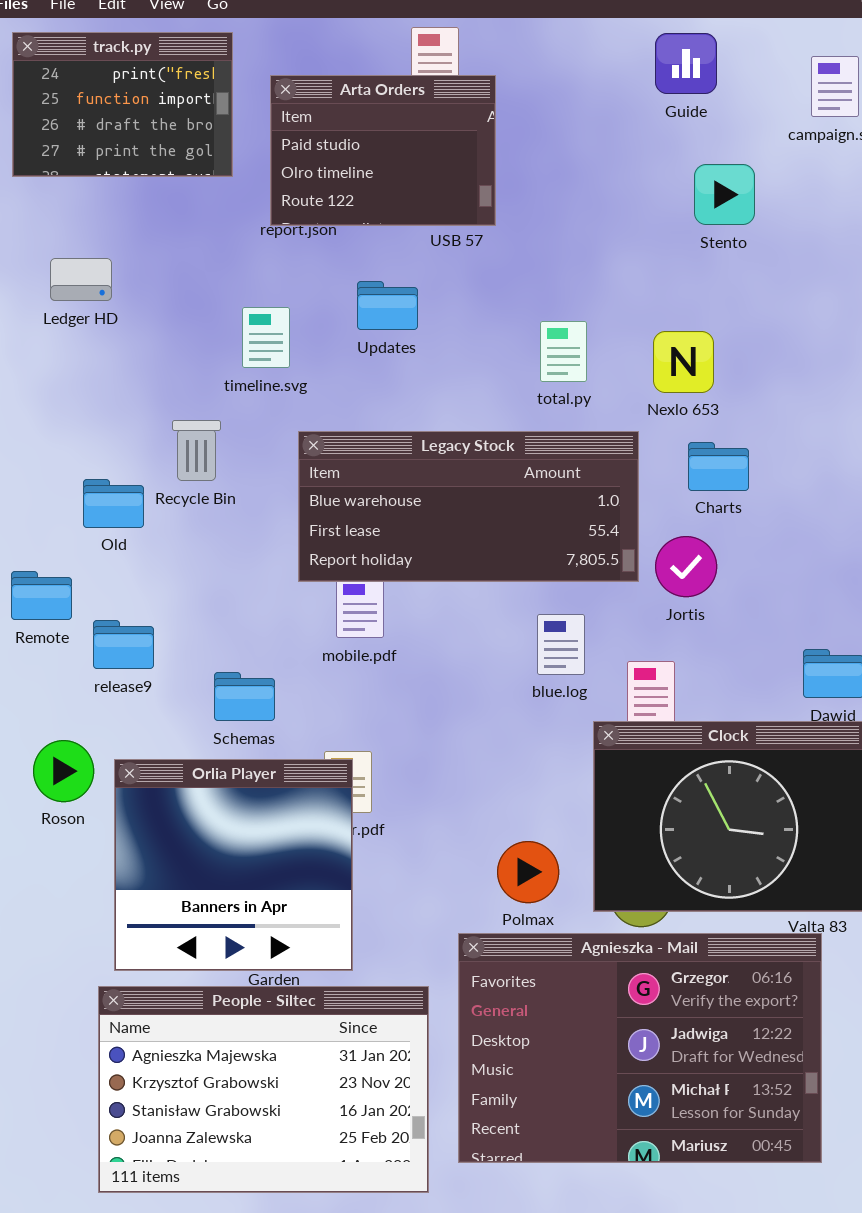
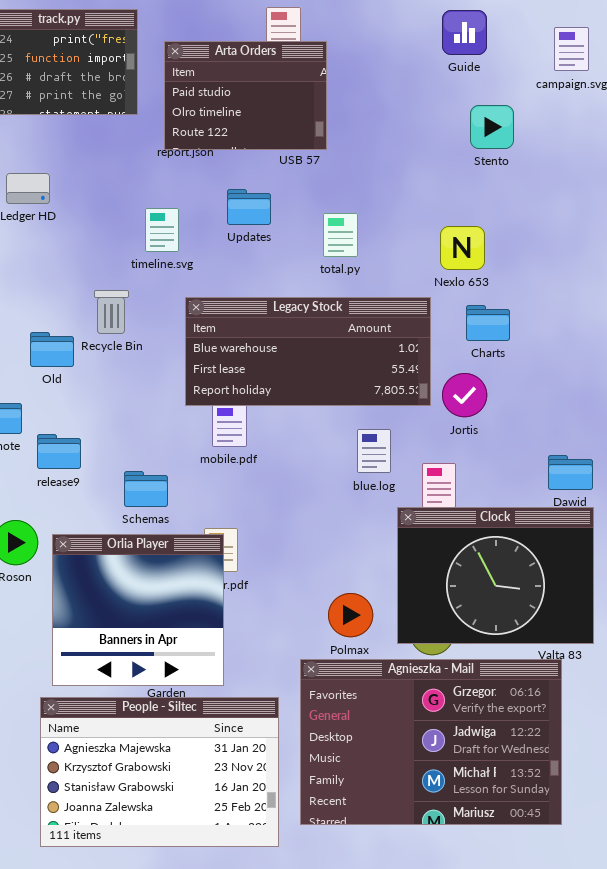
total.py: [540,321,587,382] -> [323,213,358,257], moved

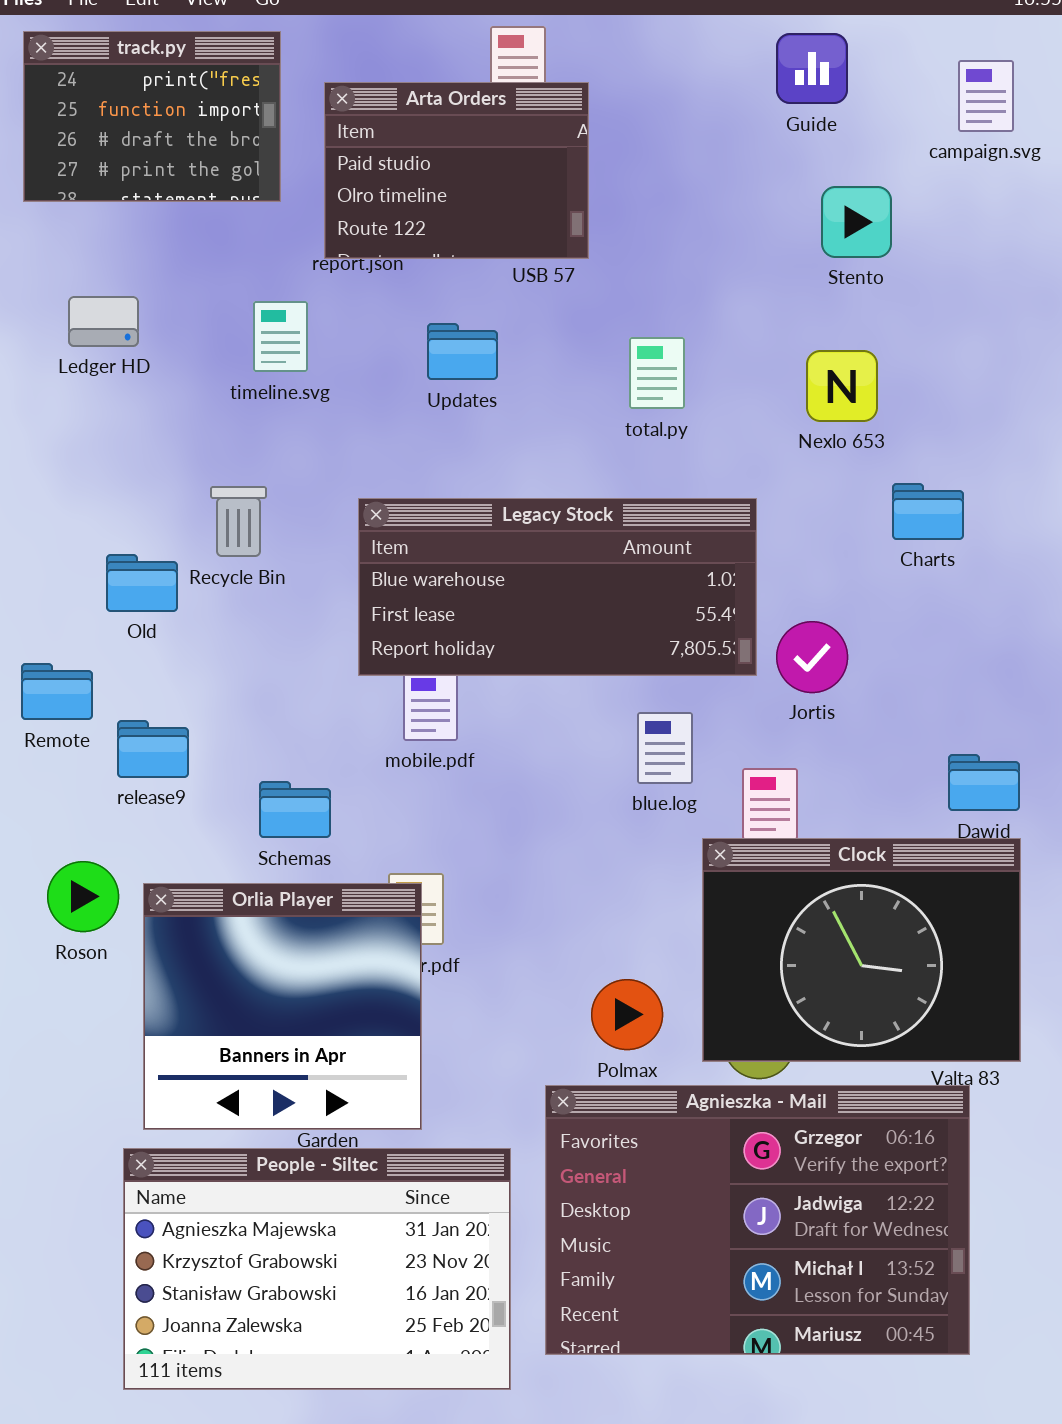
timeline.svg: [145,208,179,252] -> [253,301,308,372], moved
total.py: [323,213,358,257] -> [629,337,685,409], moved
Nexlo 653: [440,226,485,270] -> [806,350,878,422], moved
Charts: [466,305,510,341] -> [892,483,964,540], moved

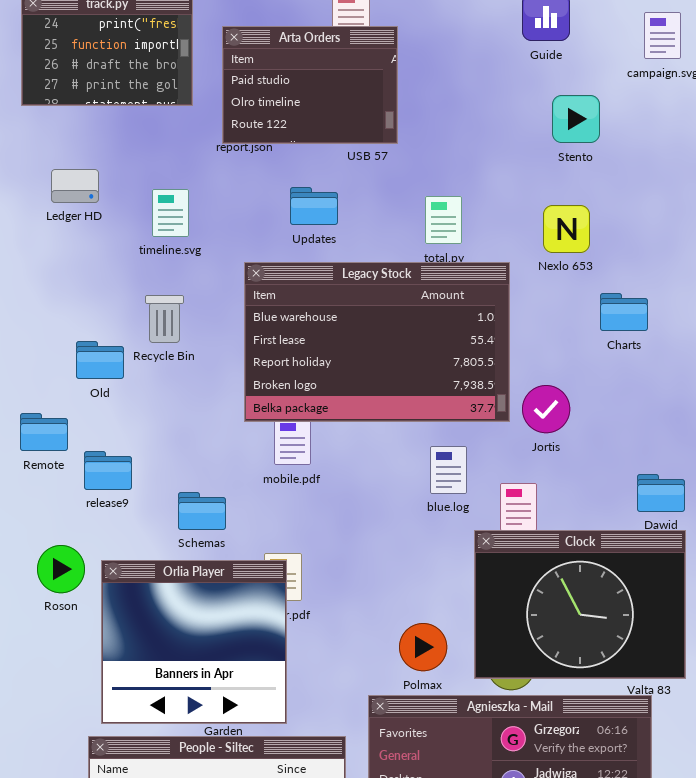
timeline.svg: [253,301,308,372] -> [152,189,189,237], moved
Legacy Stock: [358,498,757,676] -> [244,262,510,422], resized

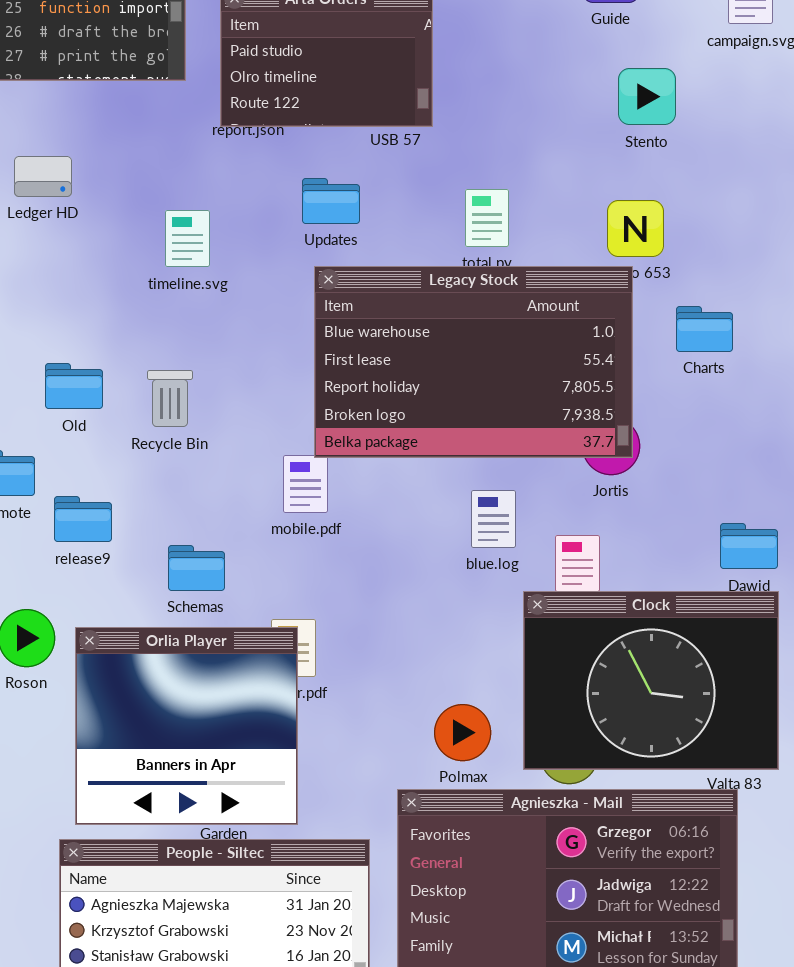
timeline.svg: [152,189,189,237] -> [165,210,210,267], moved
Legacy Stock: [244,262,510,422] -> [314,266,633,458], moved
Recycle Bin: [145,295,184,343] -> [147,370,193,427], moved

